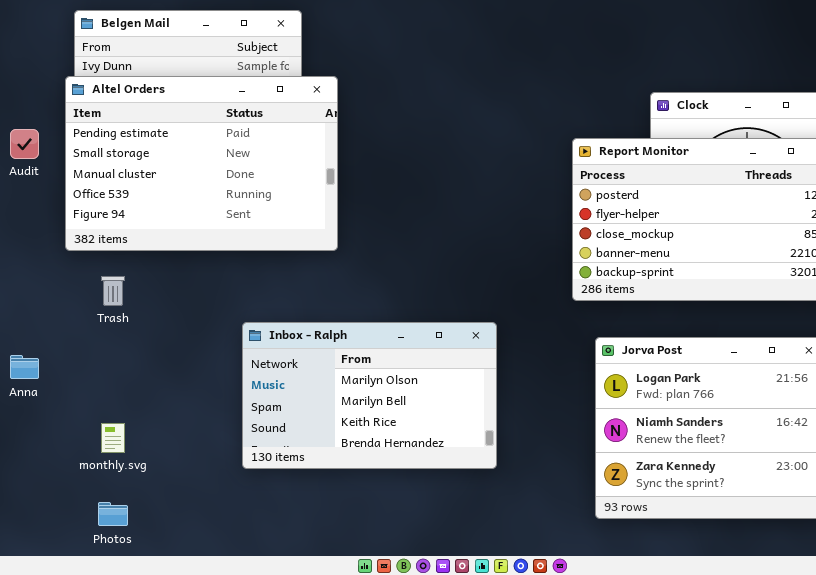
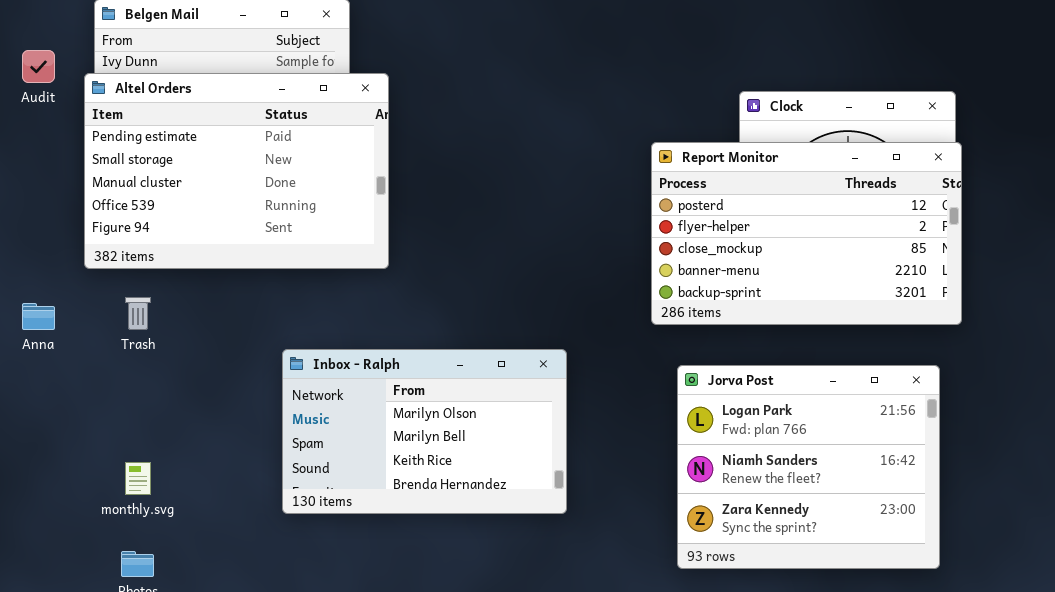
Audit: [10,129,39,159] -> [22,50,55,83], moved
Anna: [10,355,39,379] -> [22,303,55,330], moved

